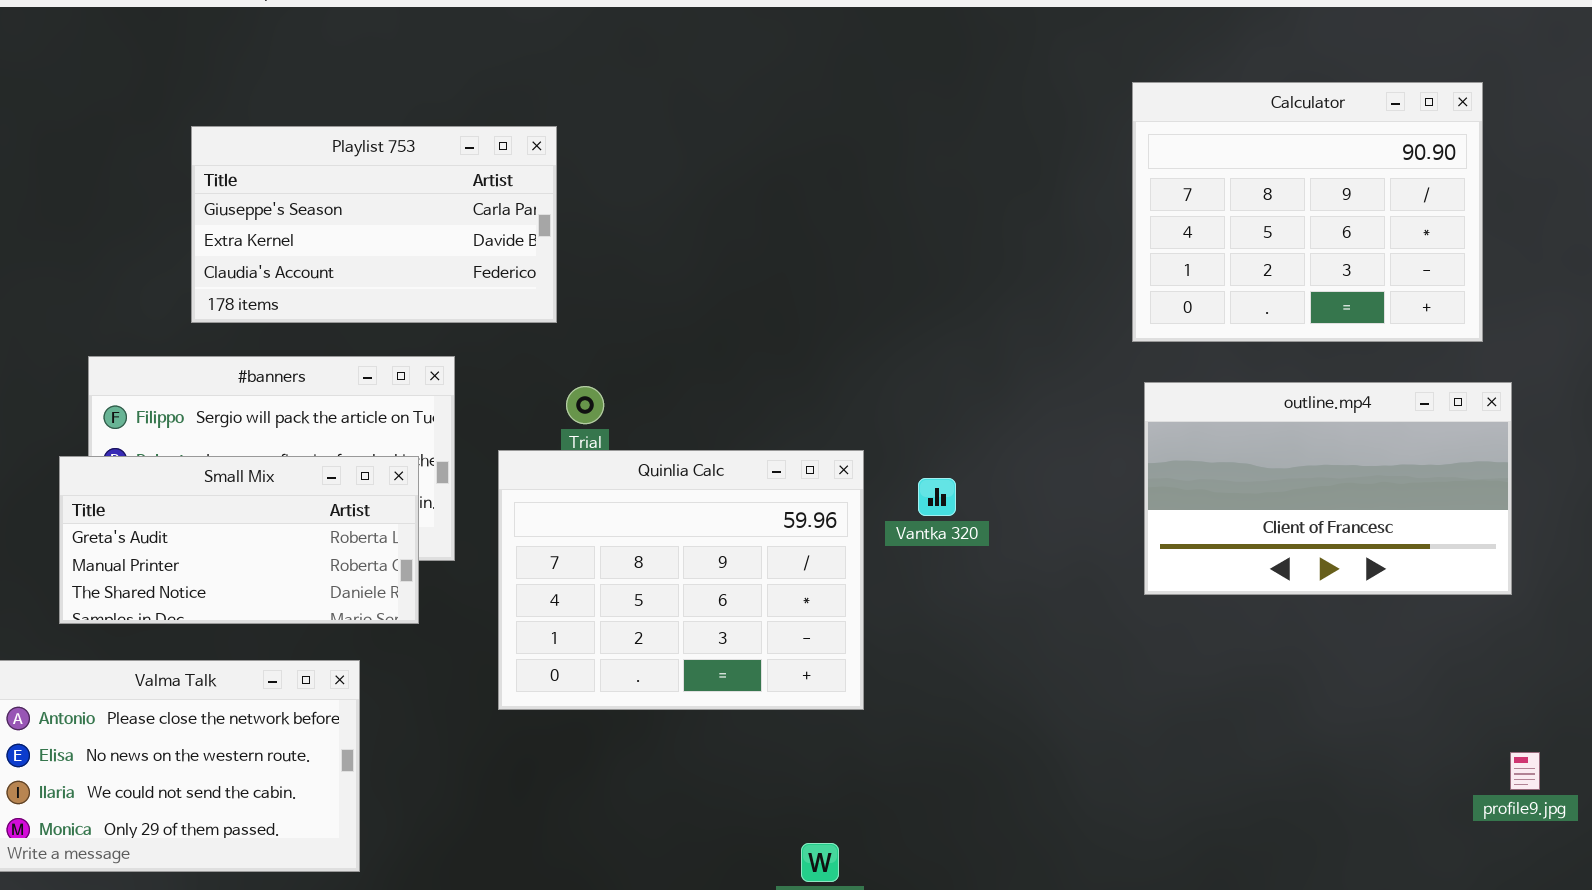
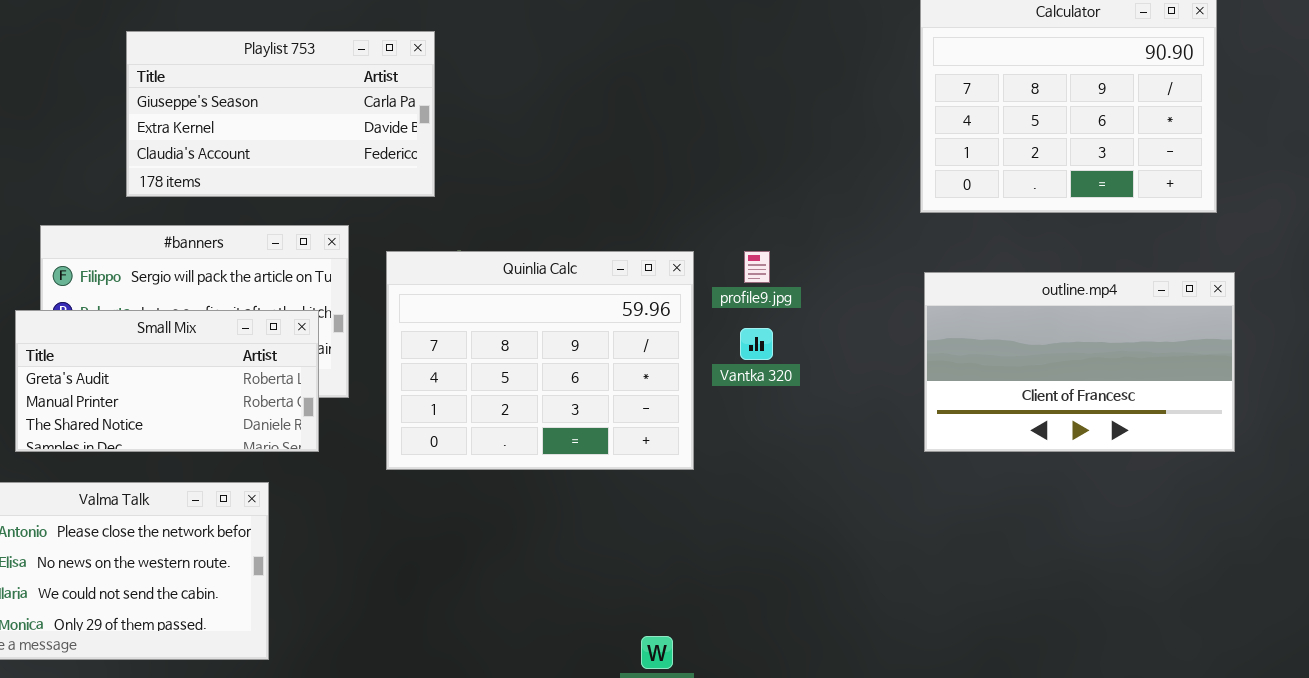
outline.mp4: [1144,382,1512,595] -> [924,272,1235,452], moved
Quinlia Calc: [498,450,864,710] -> [386,251,694,470], moved
profile9.jpg: [1510,752,1540,790] -> [744,251,770,283], moved

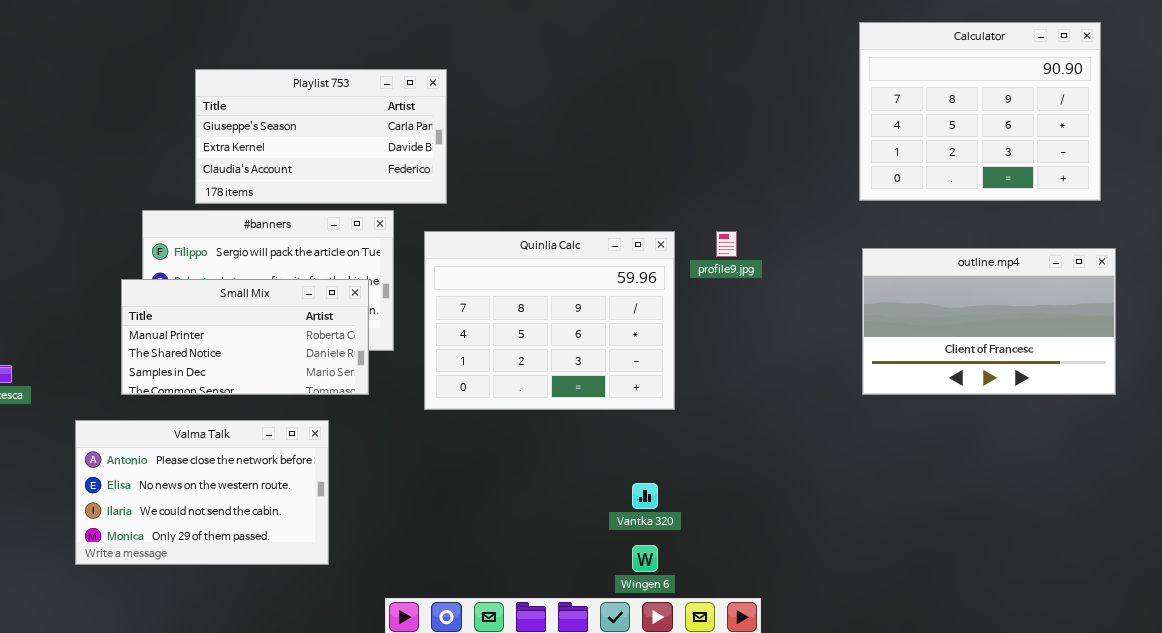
Playlist 753: [126,31,435,197] -> [195,69,447,204], moved
Small Mix: [15,310,319,452] -> [121,279,369,395], scrolled down 1 row
Vantka 320: [740,328,773,360] -> [632,483,658,509], moved

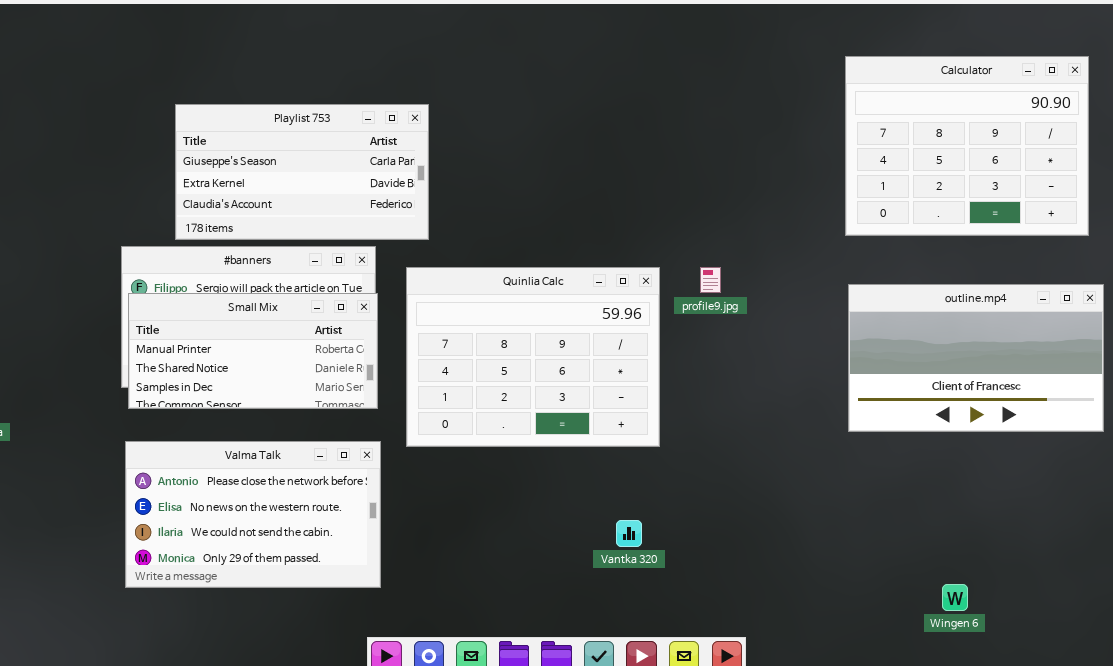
Small Mix: [121,279,369,395] -> [128,293,378,409], moved
Valma Talk: [75,420,329,565] -> [125,441,381,588], moved
Wingen 6: [632,545,658,572] -> [942,584,968,611], moved

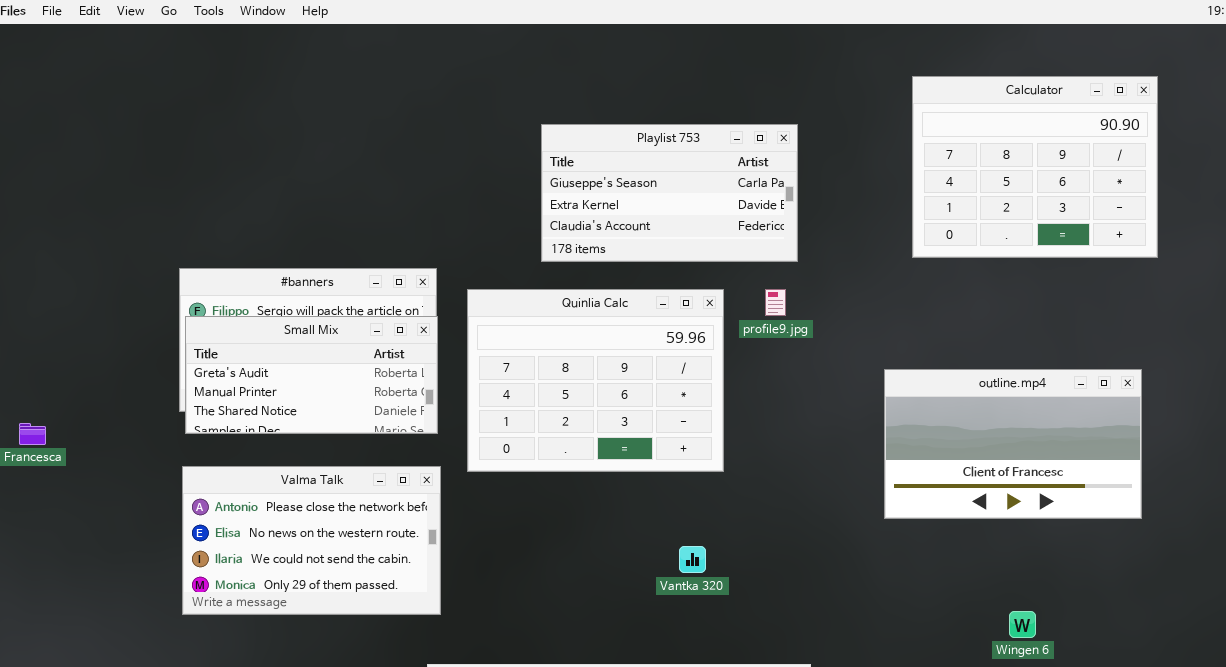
Playlist 753: [175,104,429,240] -> [541,124,798,262], moved
outline.mp4: [848,284,1104,432] -> [884,369,1142,519], moved
Small Mix: [128,293,378,409] -> [185,316,438,434], scrolled up 1 row

